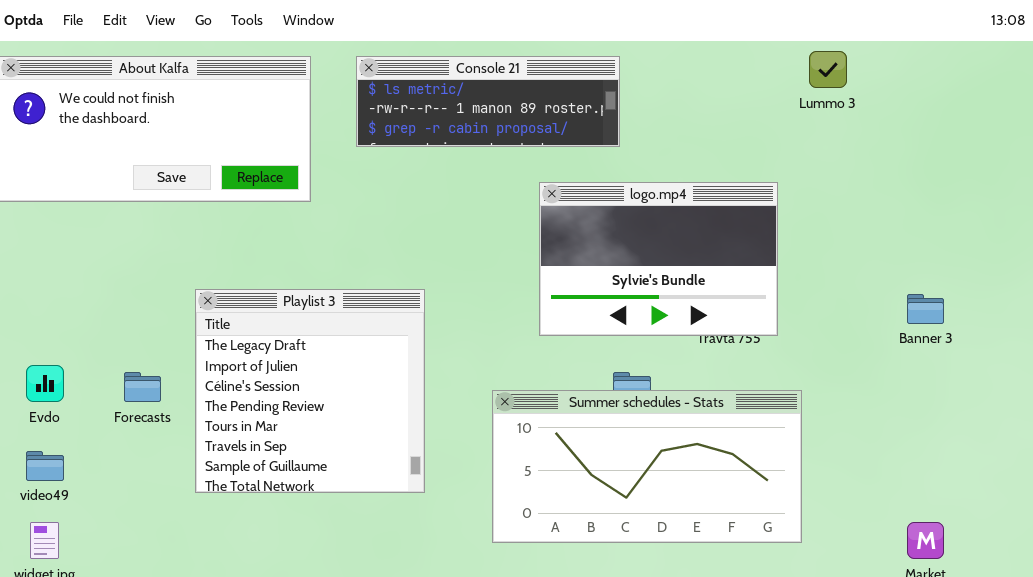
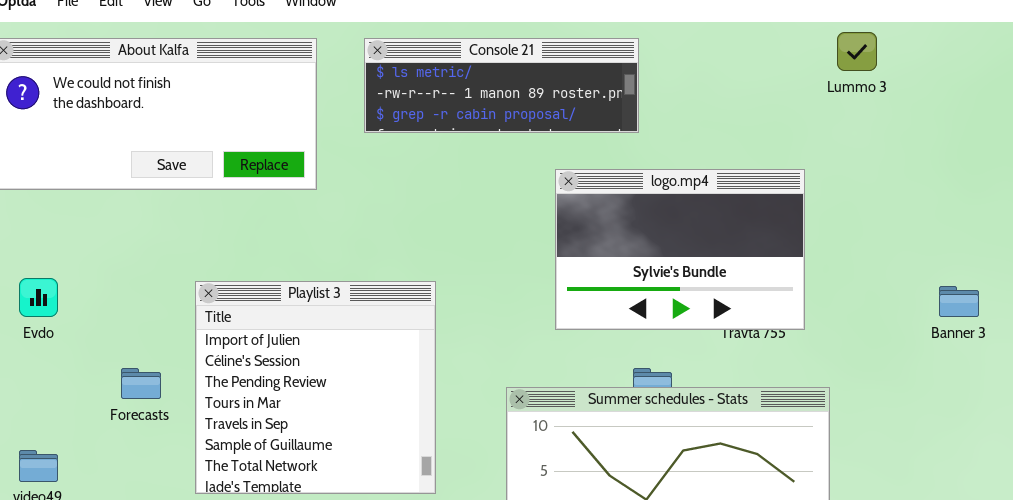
Playlist 3: [195,289,425,493] -> [195,281,436,494], scrolled down 1 row
Evdo: [26,365,64,402] -> [19,278,58,317], moved

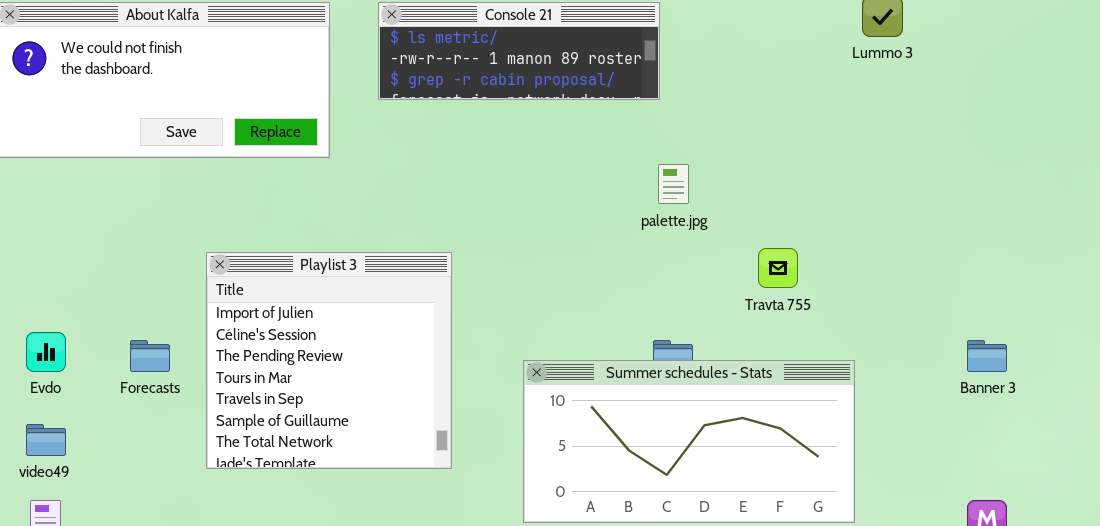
logo.mp4: [555,169,805,330] -> none, closed
Evdo: [19,278,58,317] -> [26,332,66,372], moved
Banner 3: [939,286,979,317] -> [967,340,1007,372], moved

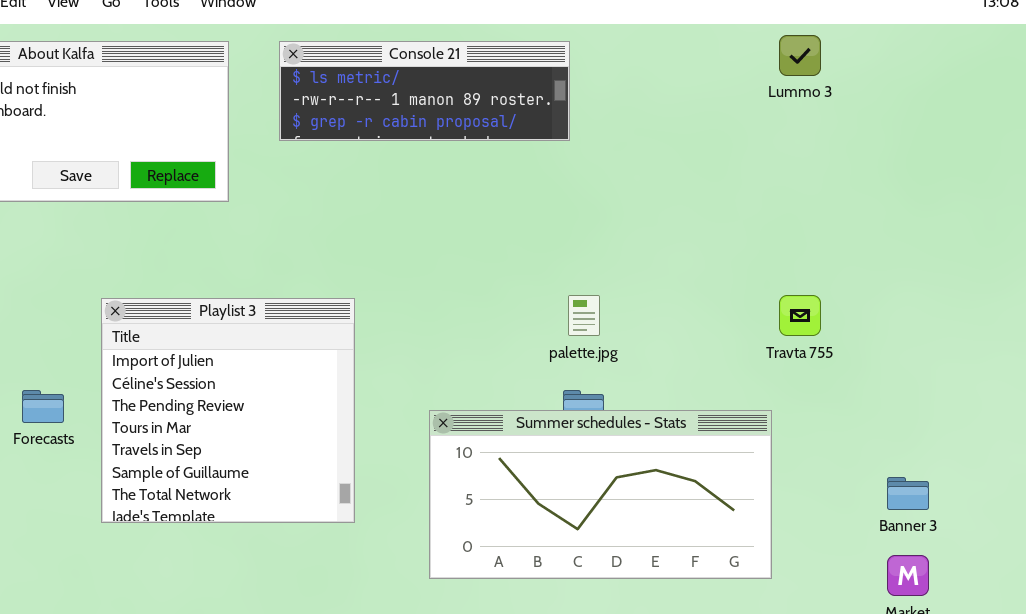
palette.jpg: [658,164,689,204] -> [568,295,600,336], moved
Travta 755: [758,248,798,288] -> [779,295,821,336], moved
Banner 3: [967,340,1007,372] -> [887,477,929,510], moved

